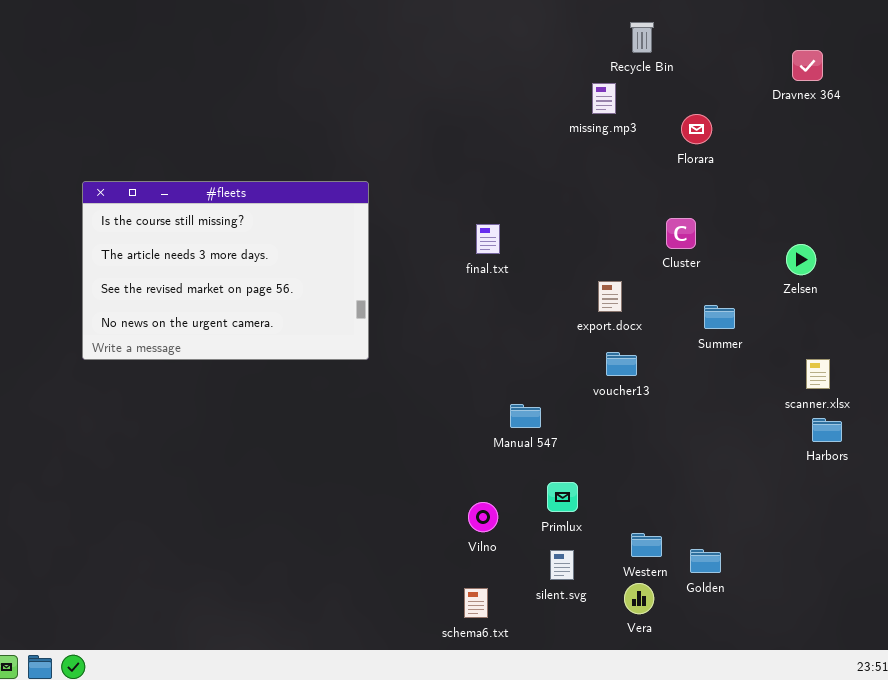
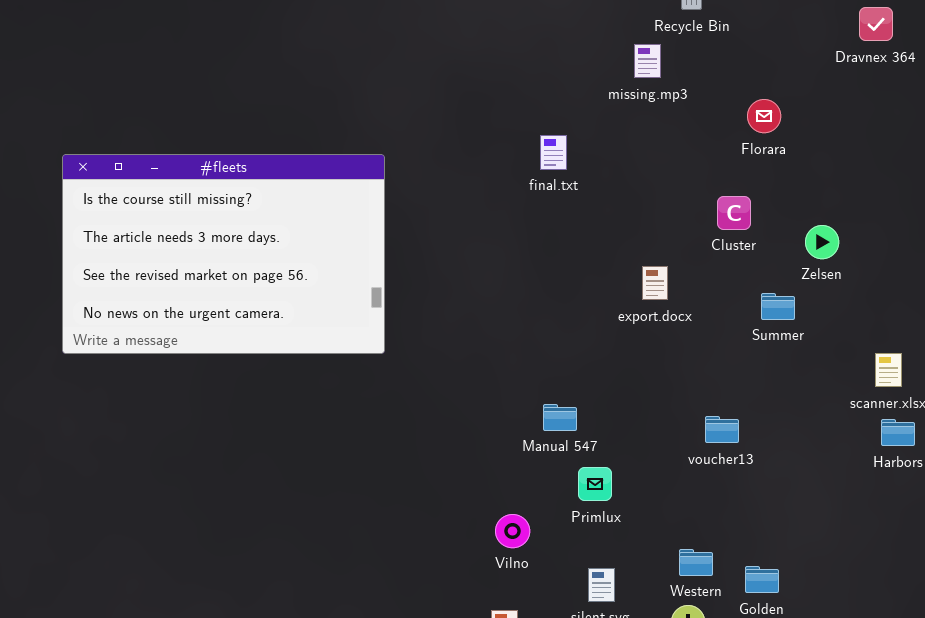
Florara: [681,114,712,144] -> [747,99,781,133], moved
final.txt: [476,224,500,254] -> [540,135,567,170], moved
Zelsen: [786,244,816,275] -> [805,225,839,259], moved
voucher13: [606,352,637,376] -> [705,416,739,443], moved
Primlux: [547,482,578,512] -> [578,467,612,501], moved

